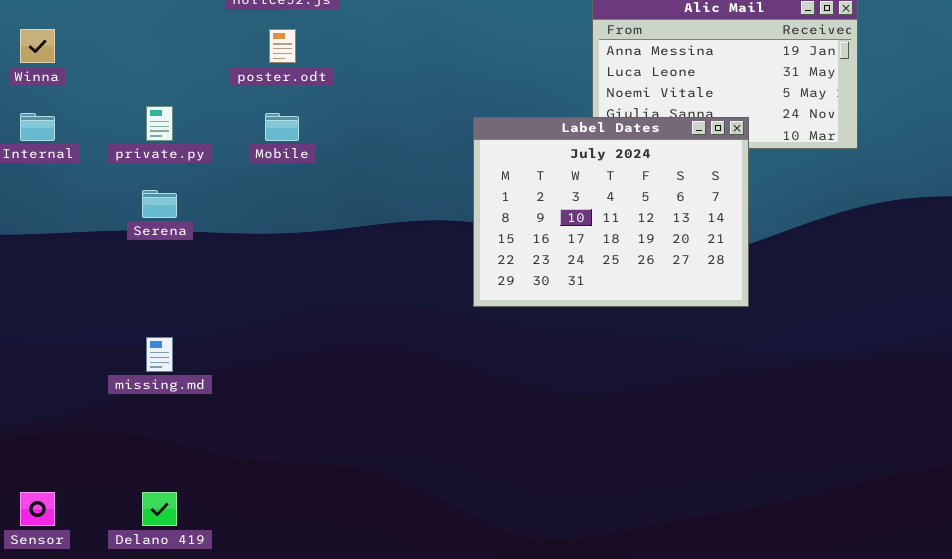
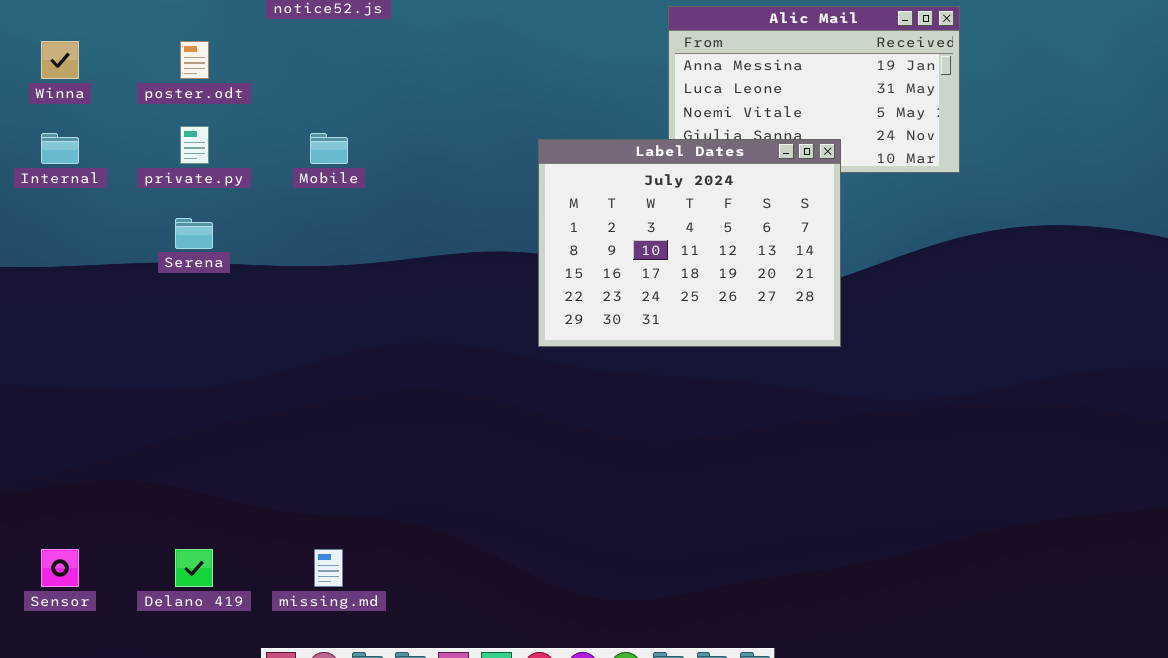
poster.odt: [269,29,296,63] -> [180,41,209,79], moved
missing.md: [146,337,173,372] -> [314,549,343,587], moved

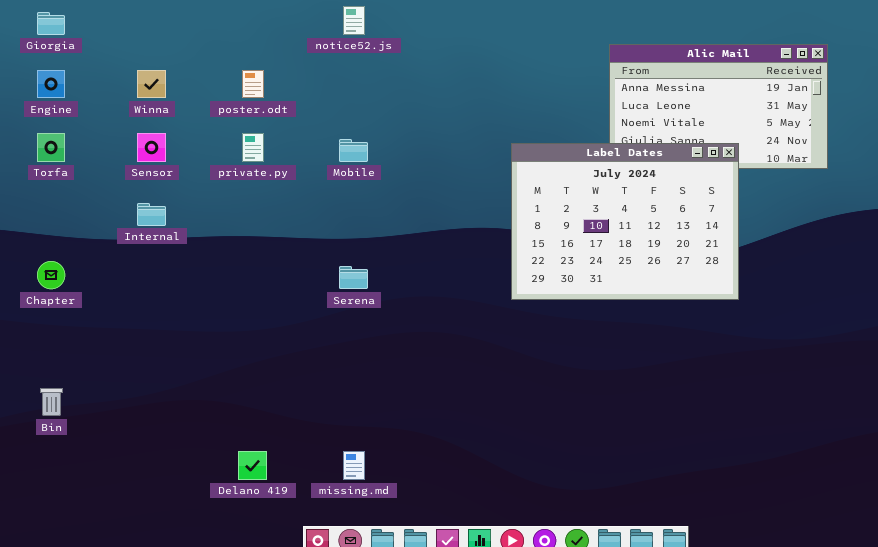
Internal: [41,133,79,164] -> [137,203,166,226], moved
Serena: [175,218,213,249] -> [339,266,368,289], moved
Sensor: [41,549,79,587] -> [137,133,166,162], moved

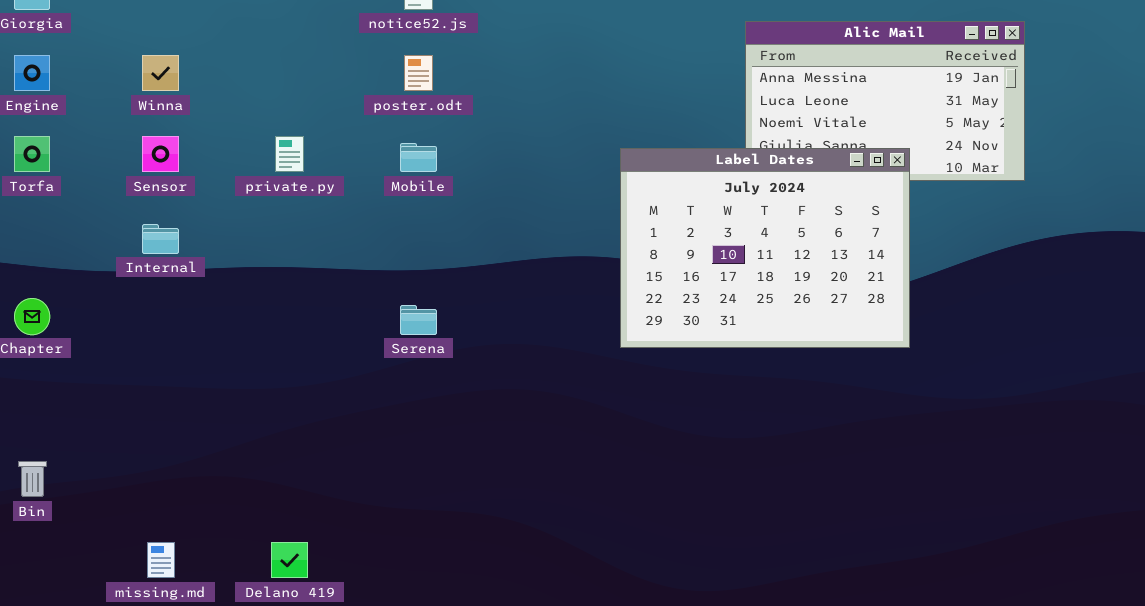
poster.odt: [242,70,264,98] -> [404,55,433,91], moved
missing.md: [343,451,365,480] -> [147,542,175,578], moved

